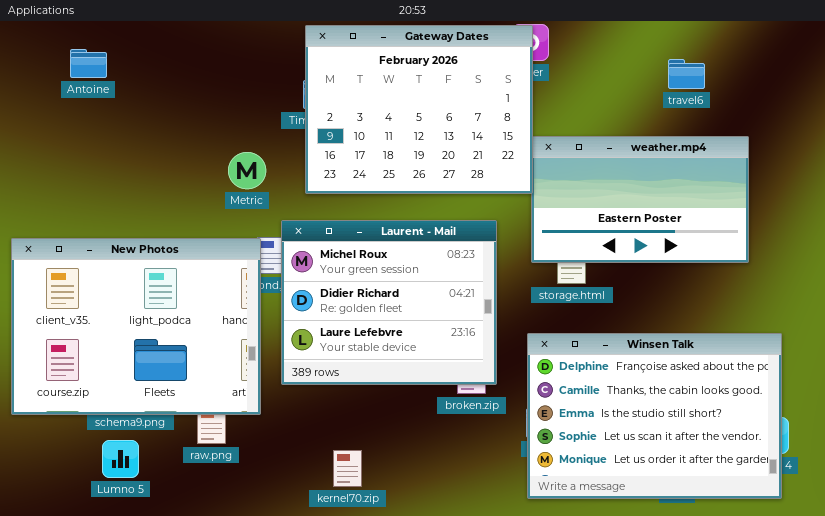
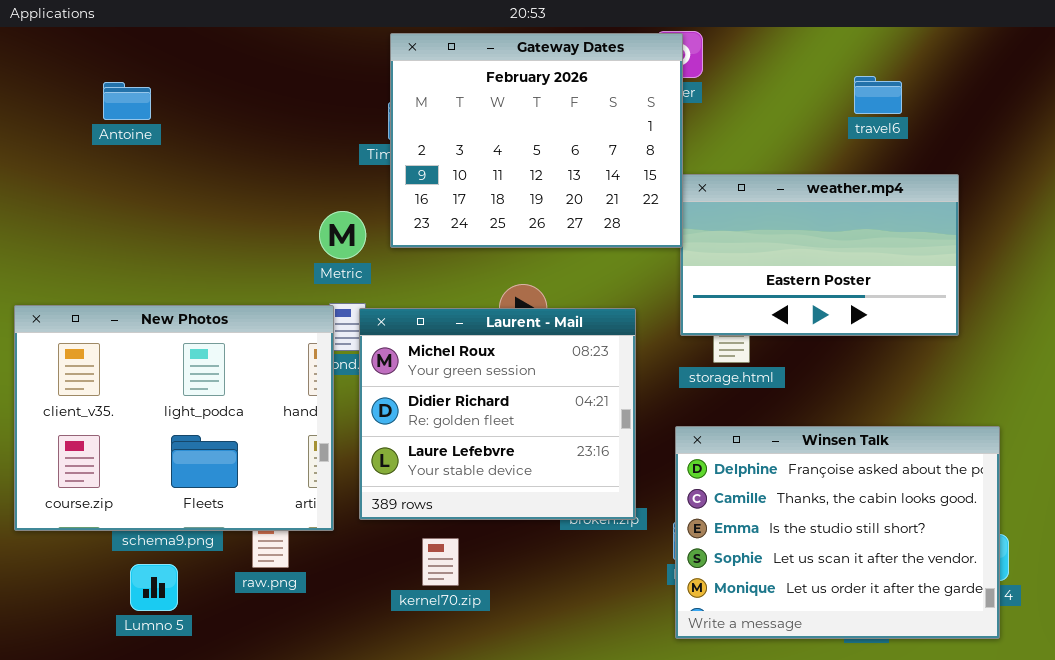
Antoine: [70,49,107,78] -> [103,82,151,120], moved
Metric: [228,152,266,189] -> [319,211,366,259], moved
Laurent - Mail: [281,220,497,385] -> [359,308,636,520], moved
kernel70.zip: [333,450,362,487] -> [422,538,459,586], moved

